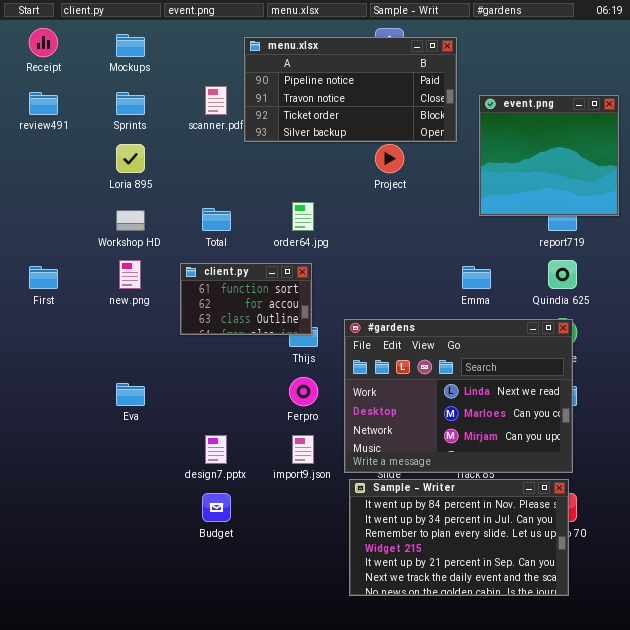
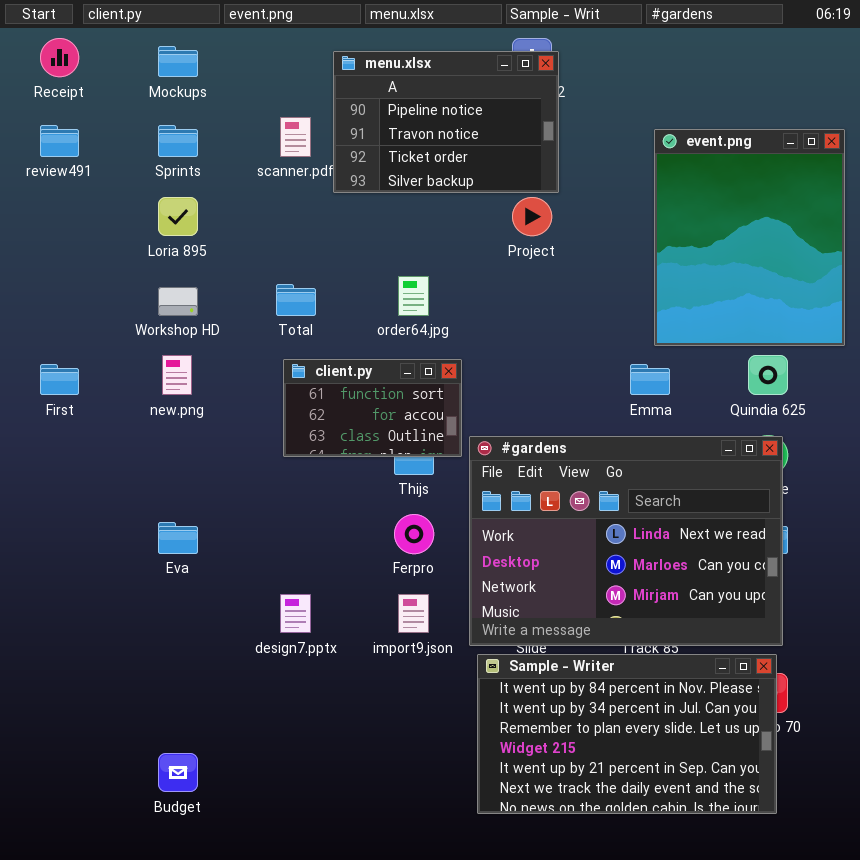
menu.xlsx: [244,37,457,142] -> [333,51,559,193], resized
event.png: [479,95,619,216] -> [654,129,845,346], resized
client.py: [180,263,312,335] -> [283,359,462,457], moved
Budget: [202,493,231,522] -> [158,753,198,792], moved

